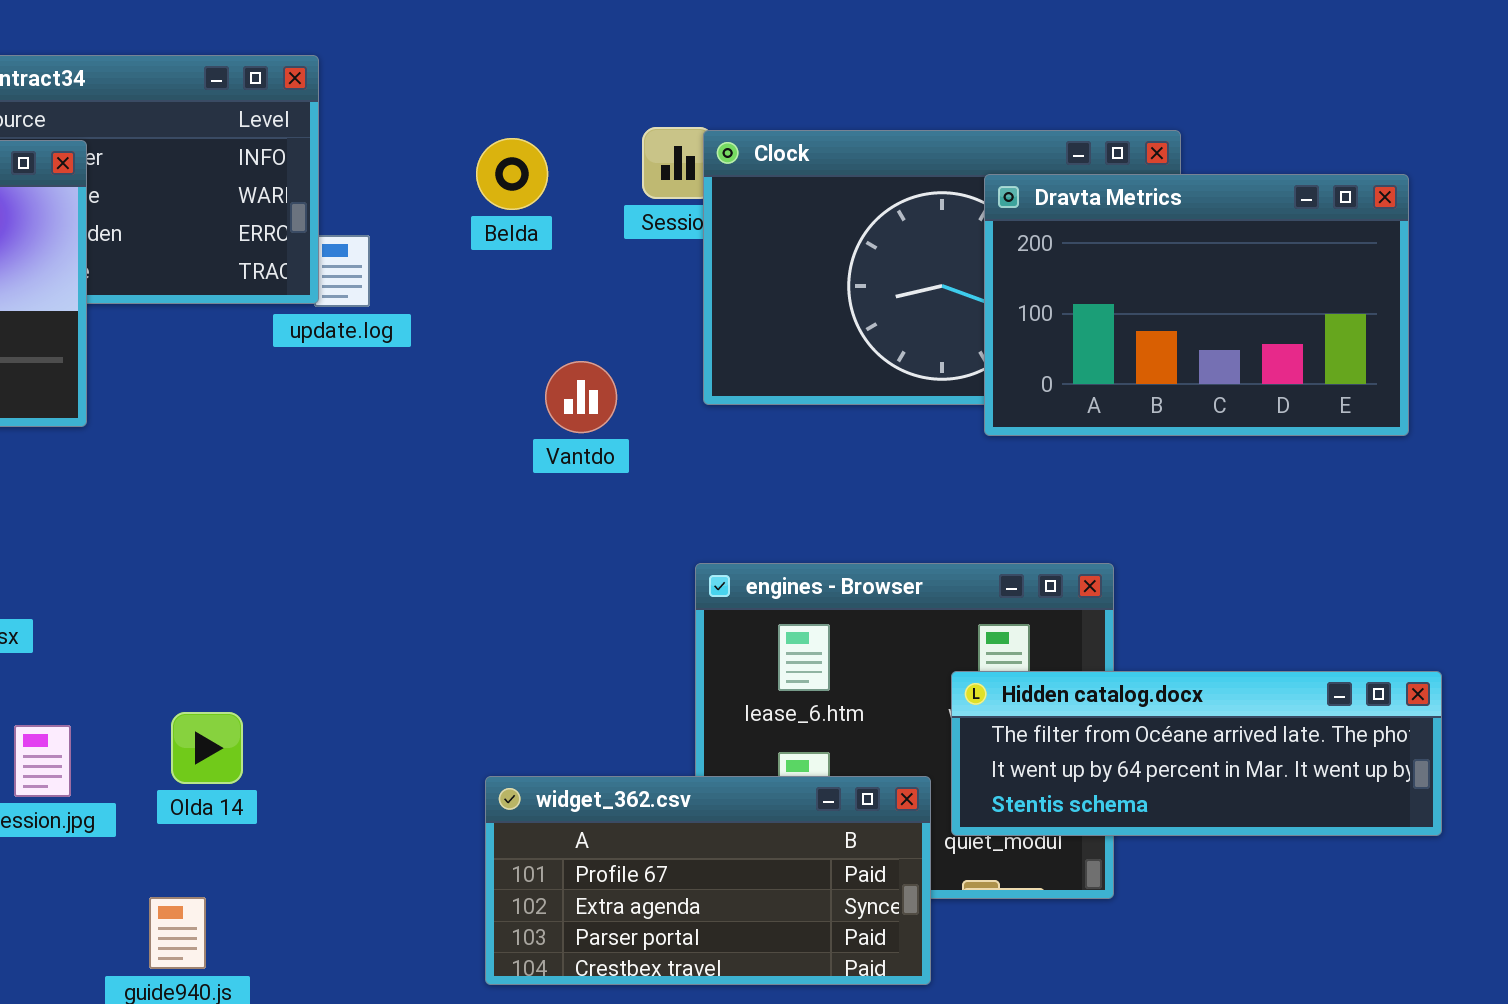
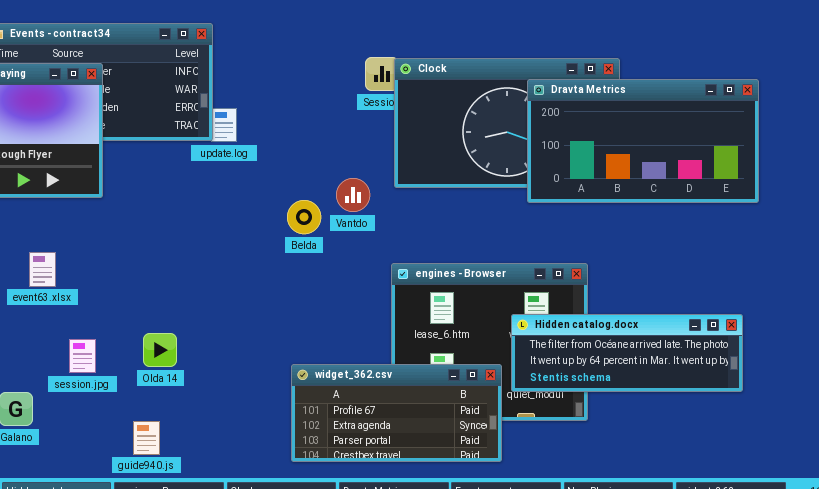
Belda: [476,138,548,210] -> [287,200,321,234], moved
Dravta Metrics: [984,174,1409,436] -> [527,79,759,203], resized
Vantdo: [545,361,617,433] -> [336,178,370,212], moved

